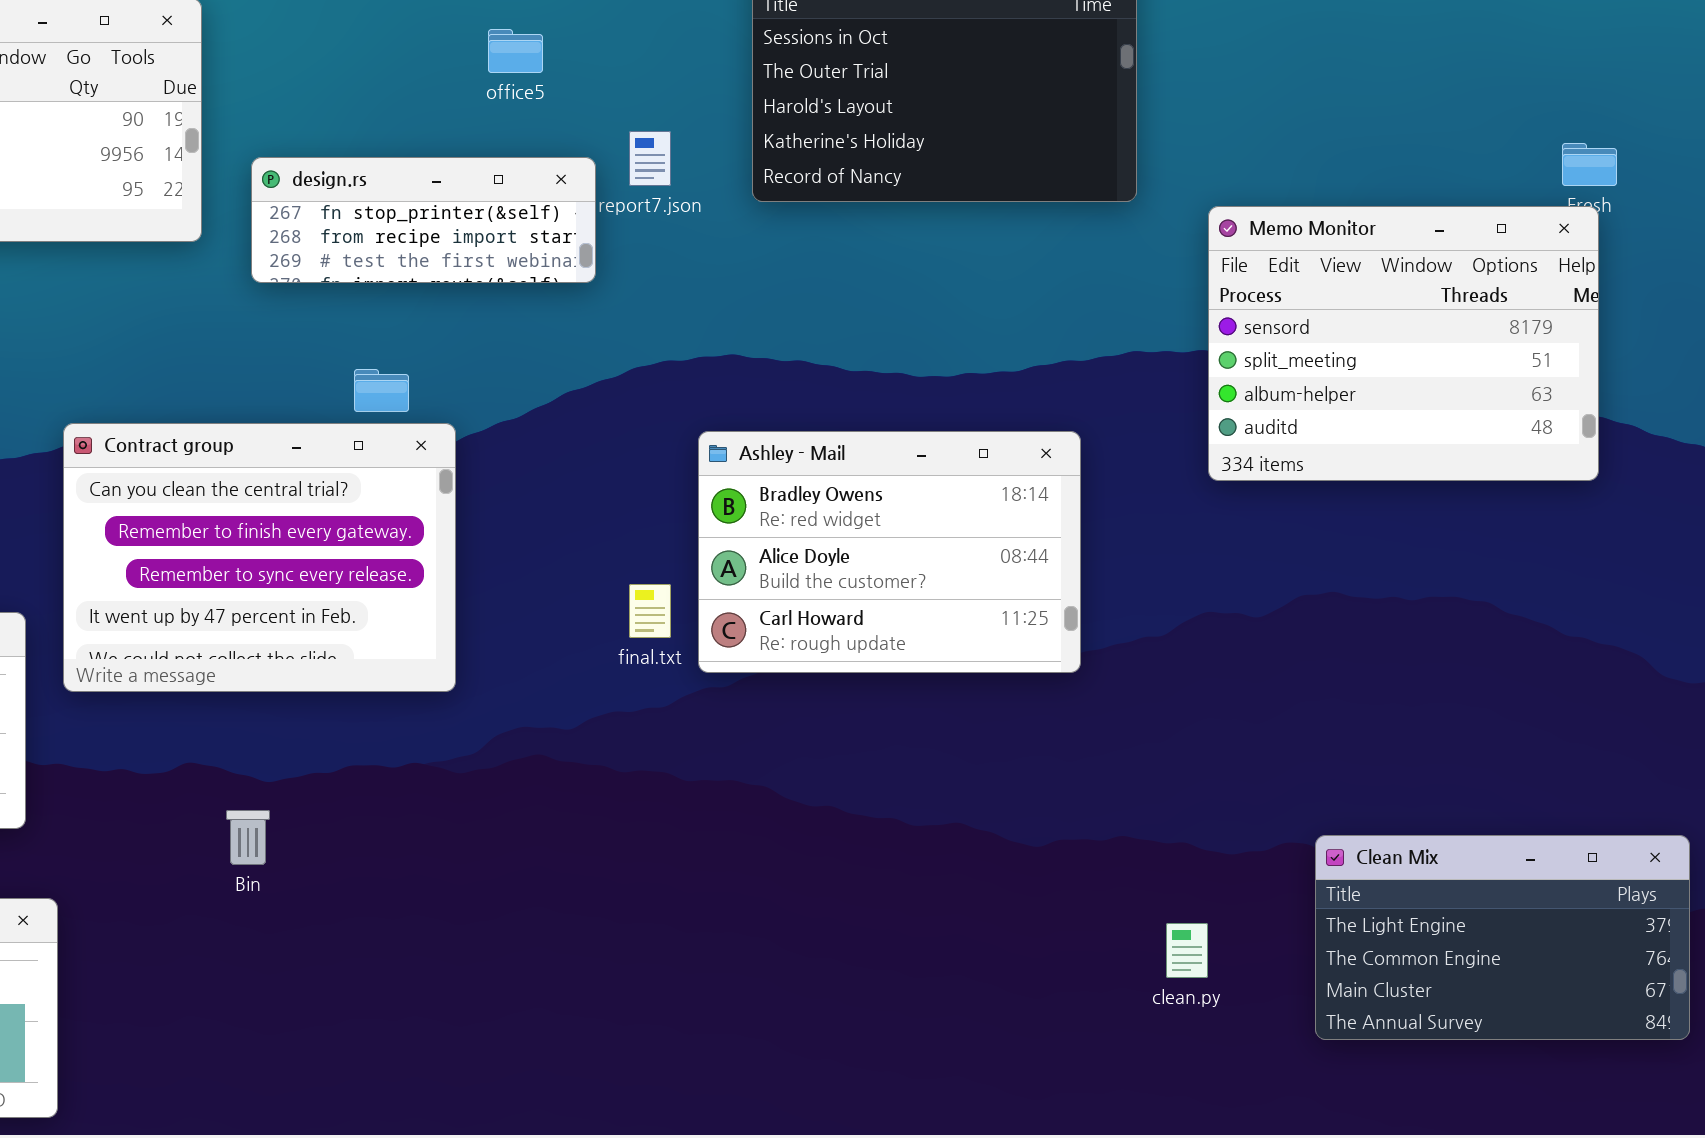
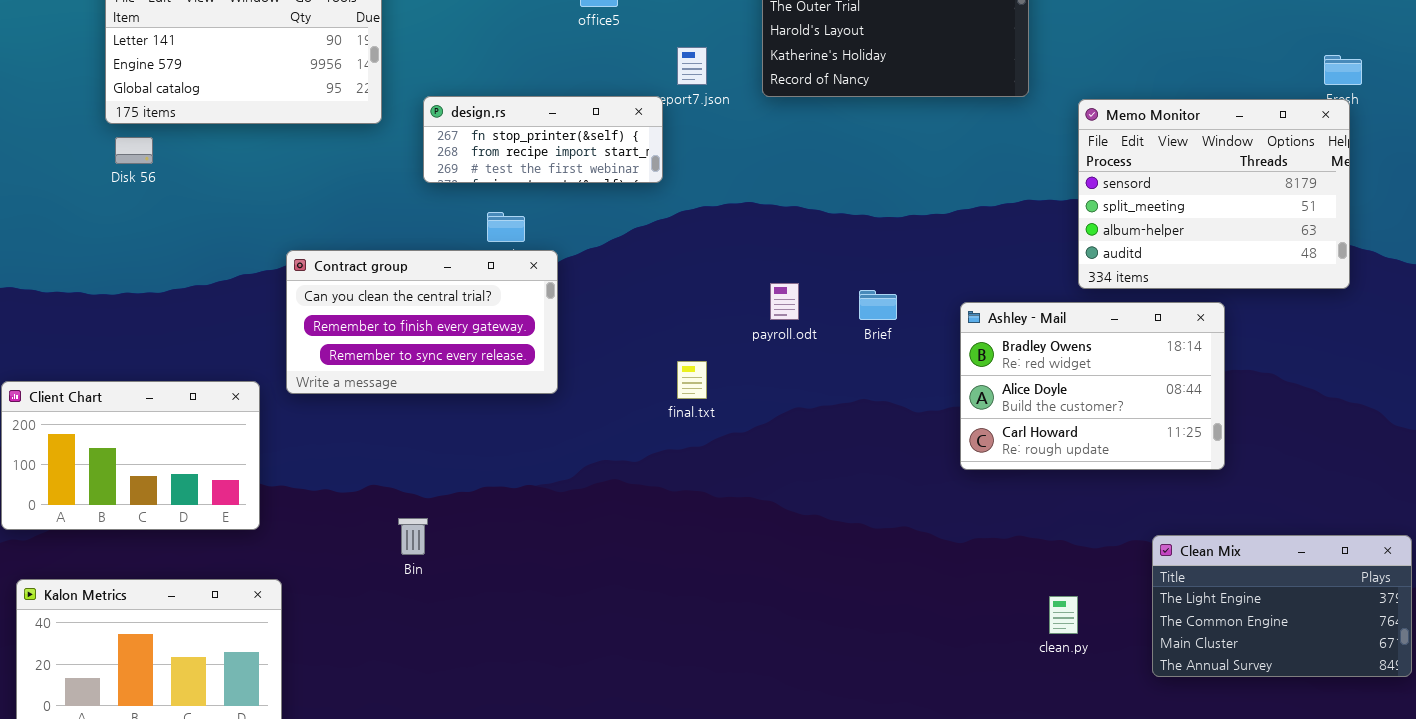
design.rs: [251,157,596,283] -> [423,96,663,183], moved
Contract group: [63,423,456,692] -> [286,250,558,394], resized
Ashley - Mail: [698,431,1081,673] -> [960,302,1225,470], moved

